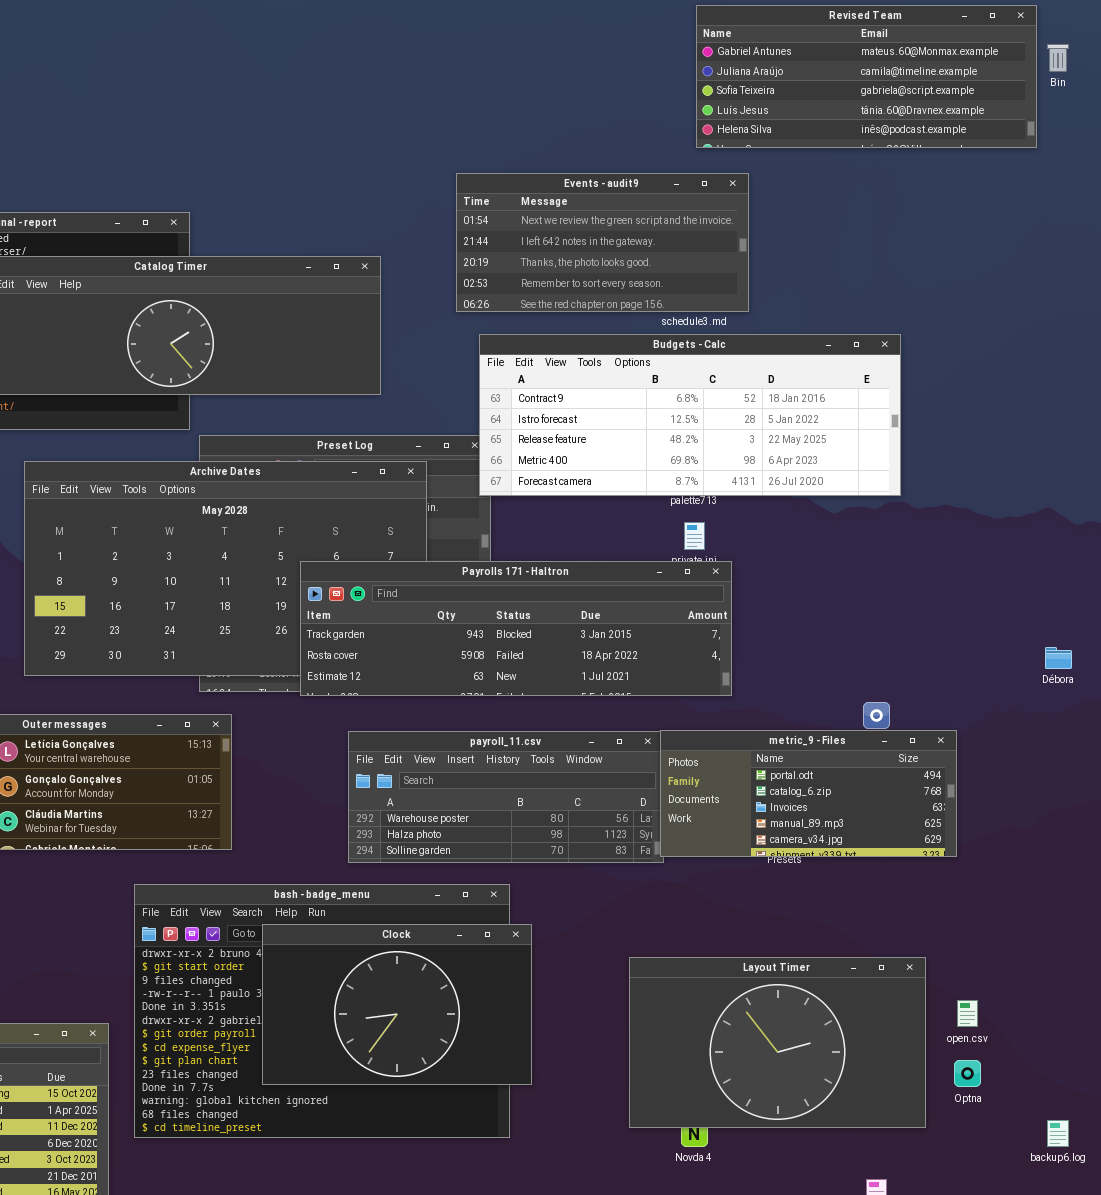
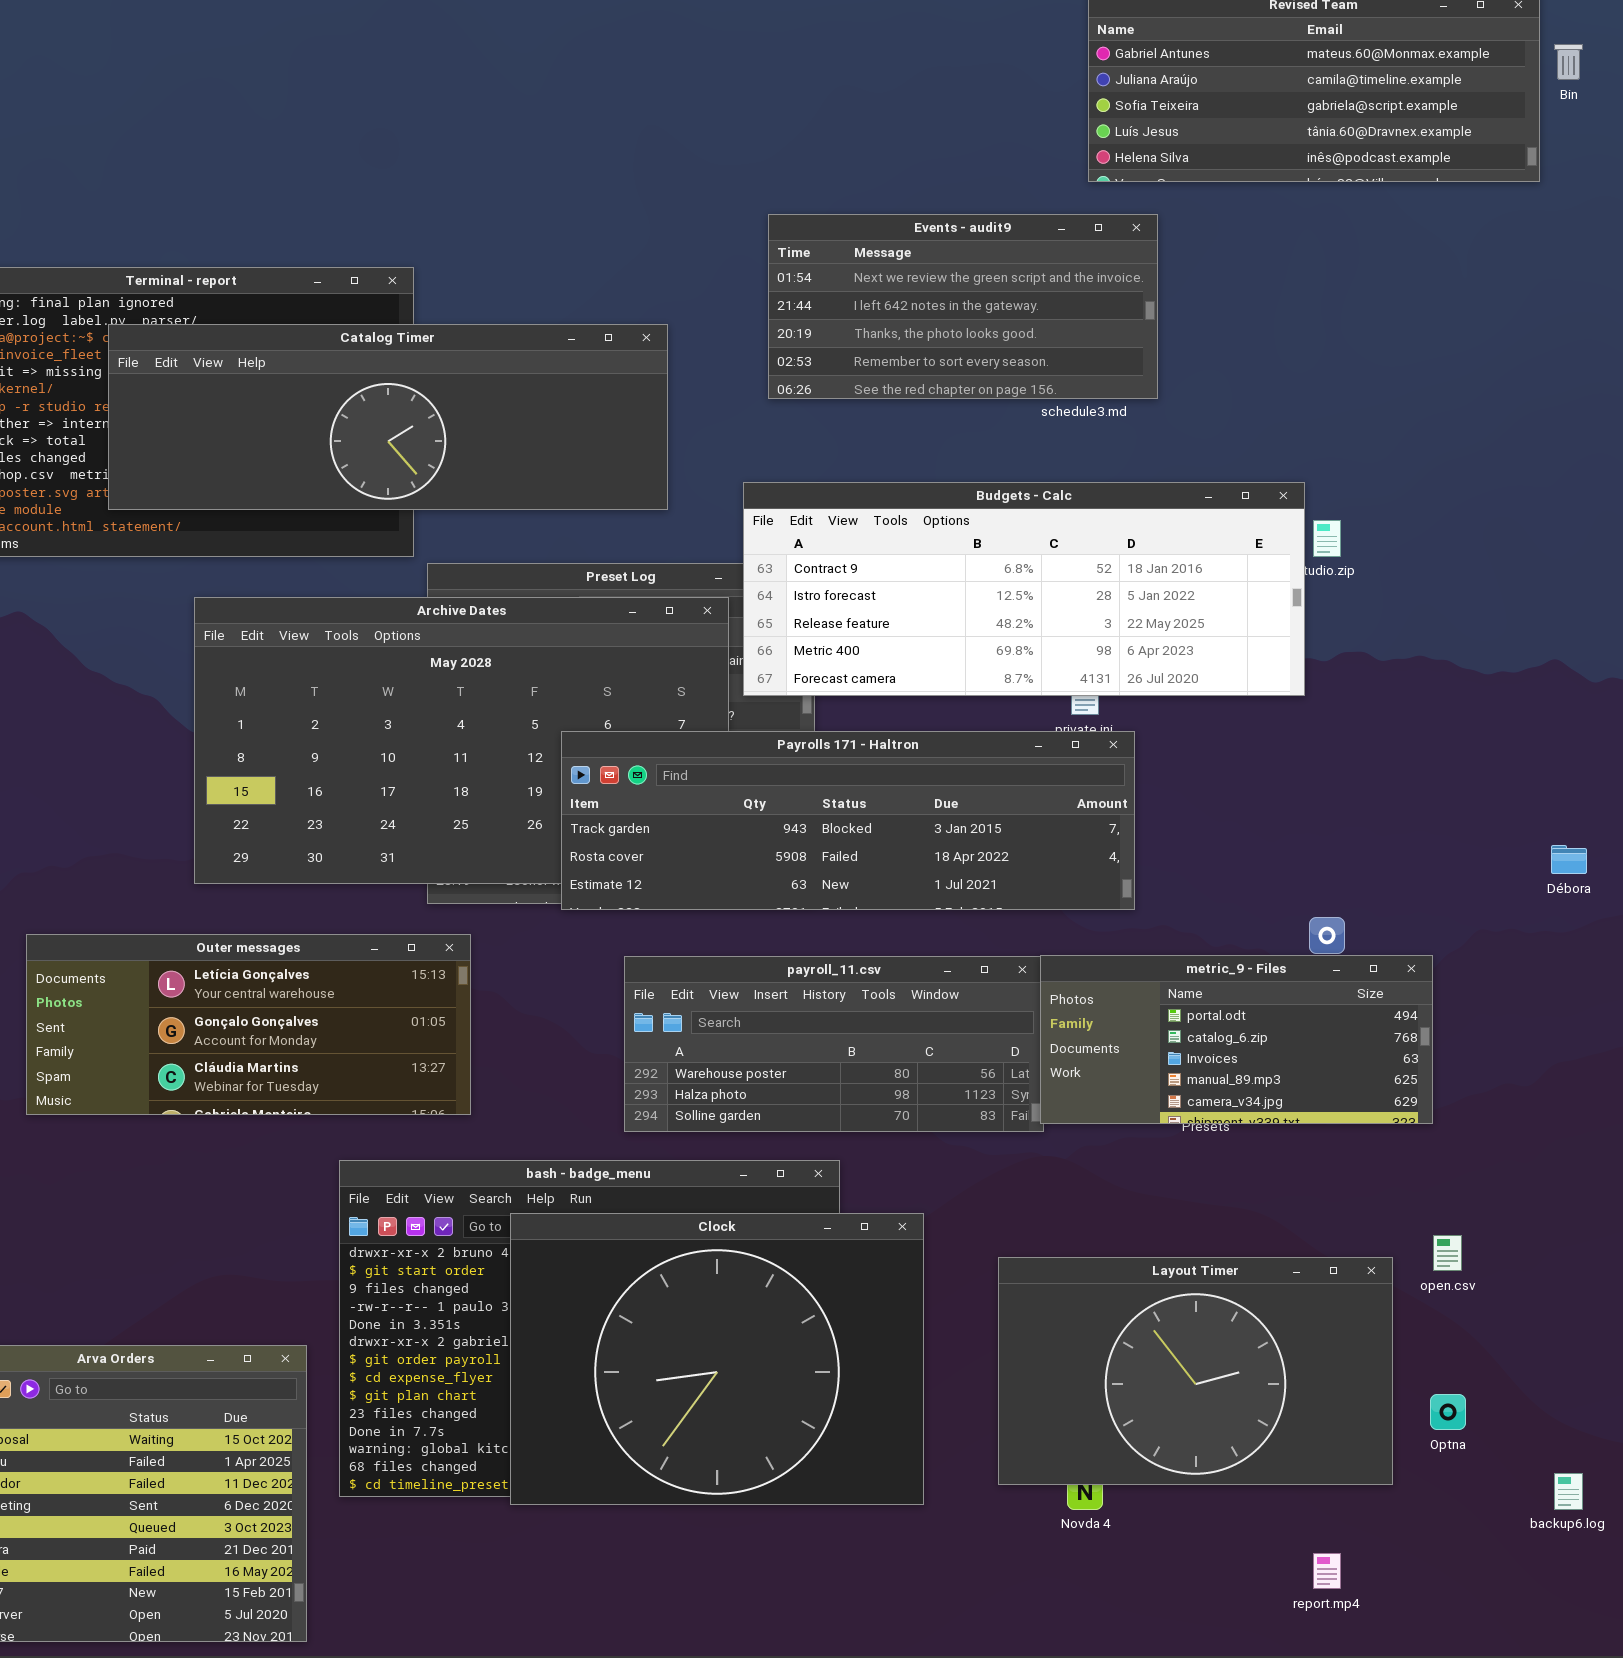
Budgets - Calc: [479,334,901,496] -> [743,482,1305,696], moved
Clock: [262,924,532,1085] -> [510,1213,924,1505], resized
open.csv: [957,1000,978,1027] -> [1433,1235,1462,1271], moved

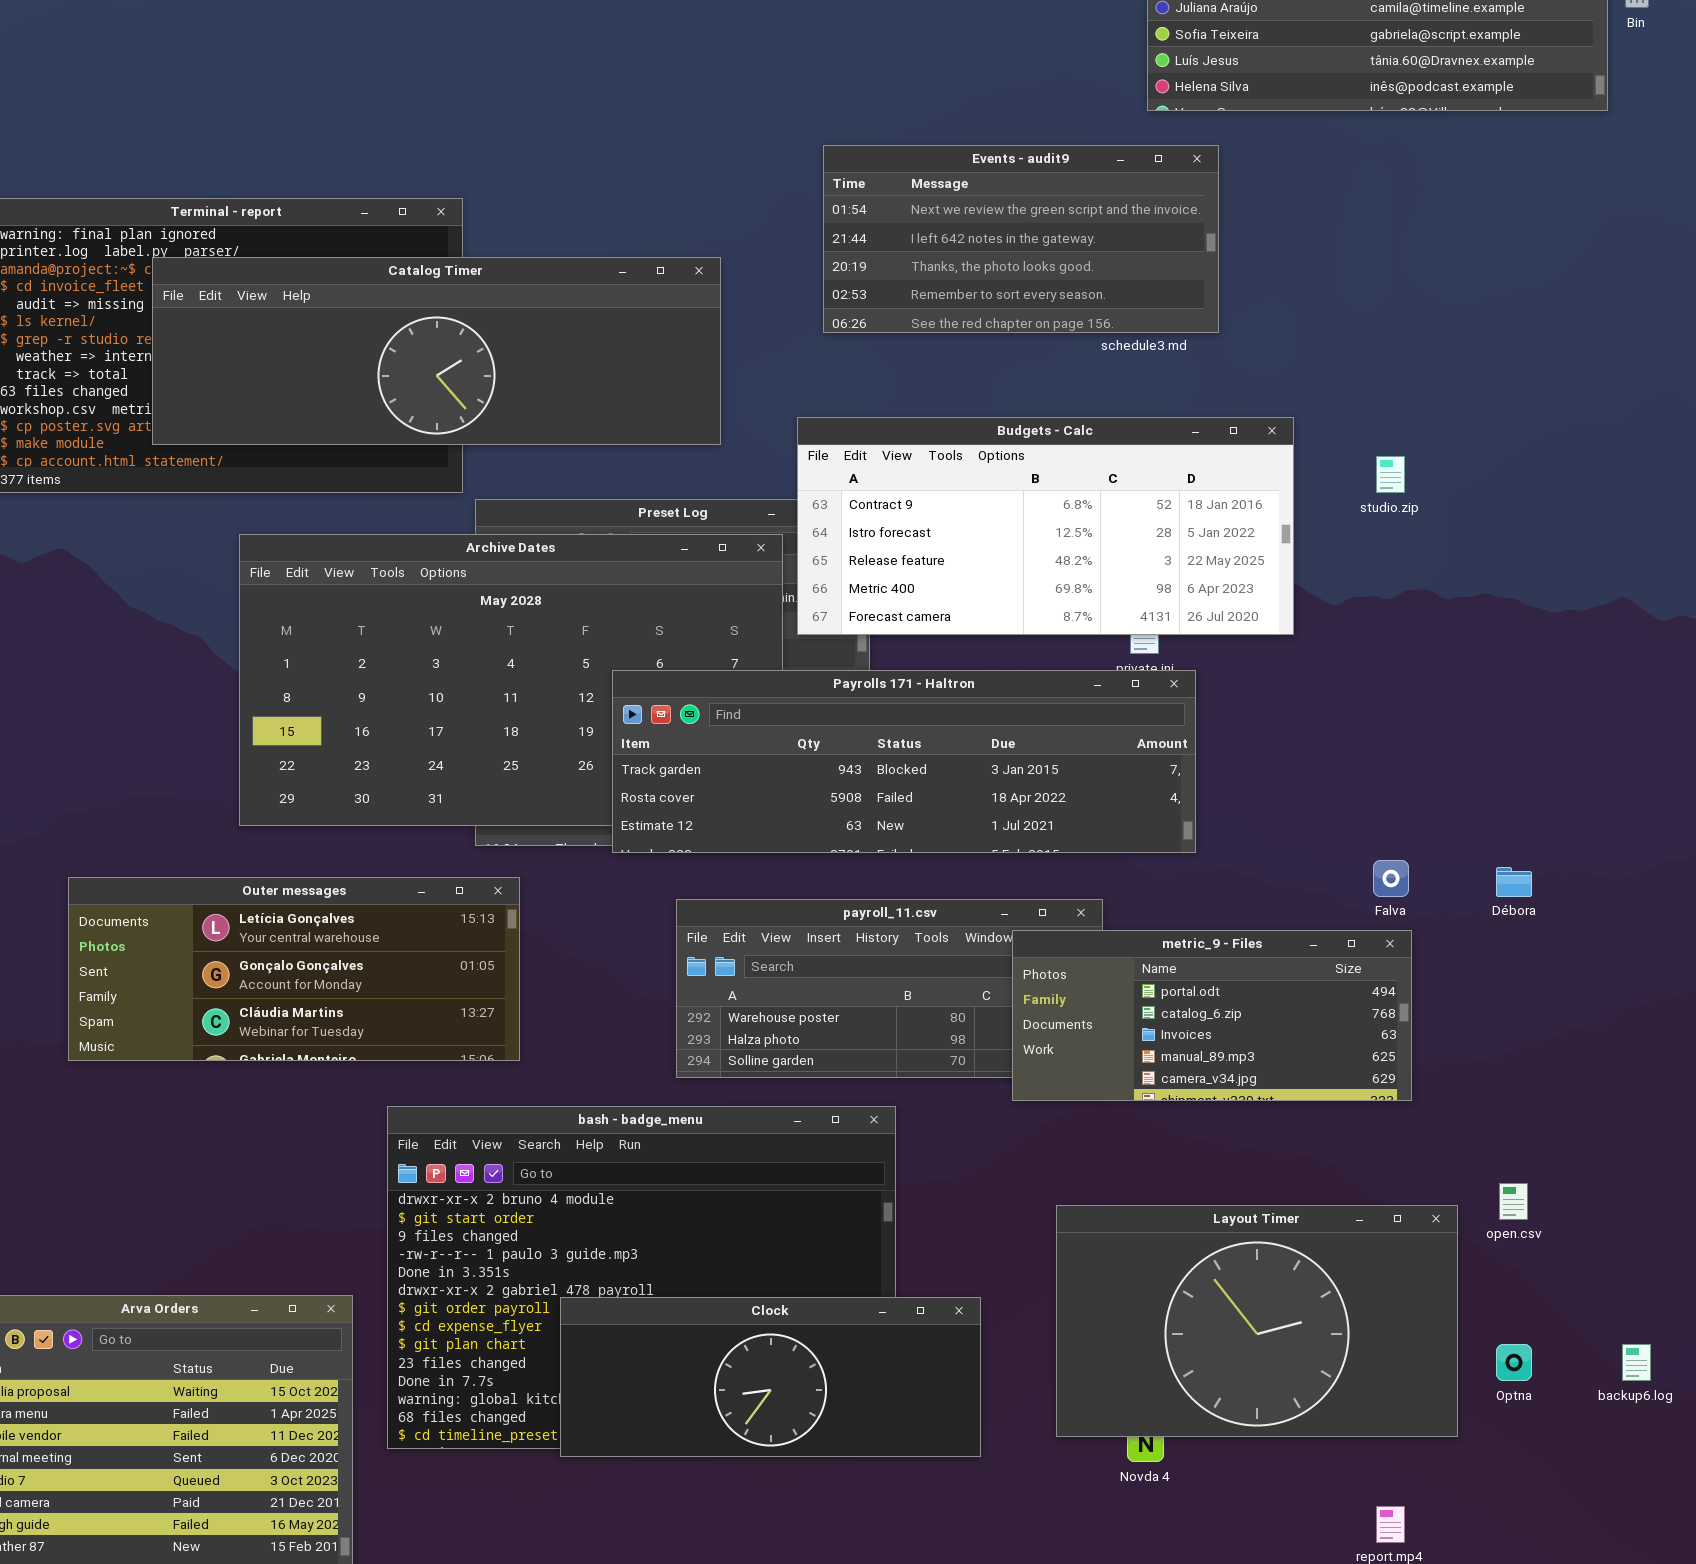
Budgets - Calc: [743,482,1305,696] -> [797,417,1294,635], resized
Débora: [1551,845,1587,874] -> [1496,867,1532,897], moved
metric_9 - Files: [1040,955,1433,1124] -> [1012,930,1412,1101], moved
Clock: [510,1213,924,1505] -> [560,1297,981,1457], resized
backup6.log: [1554,1473,1583,1510] -> [1622,1344,1651,1381], moved

